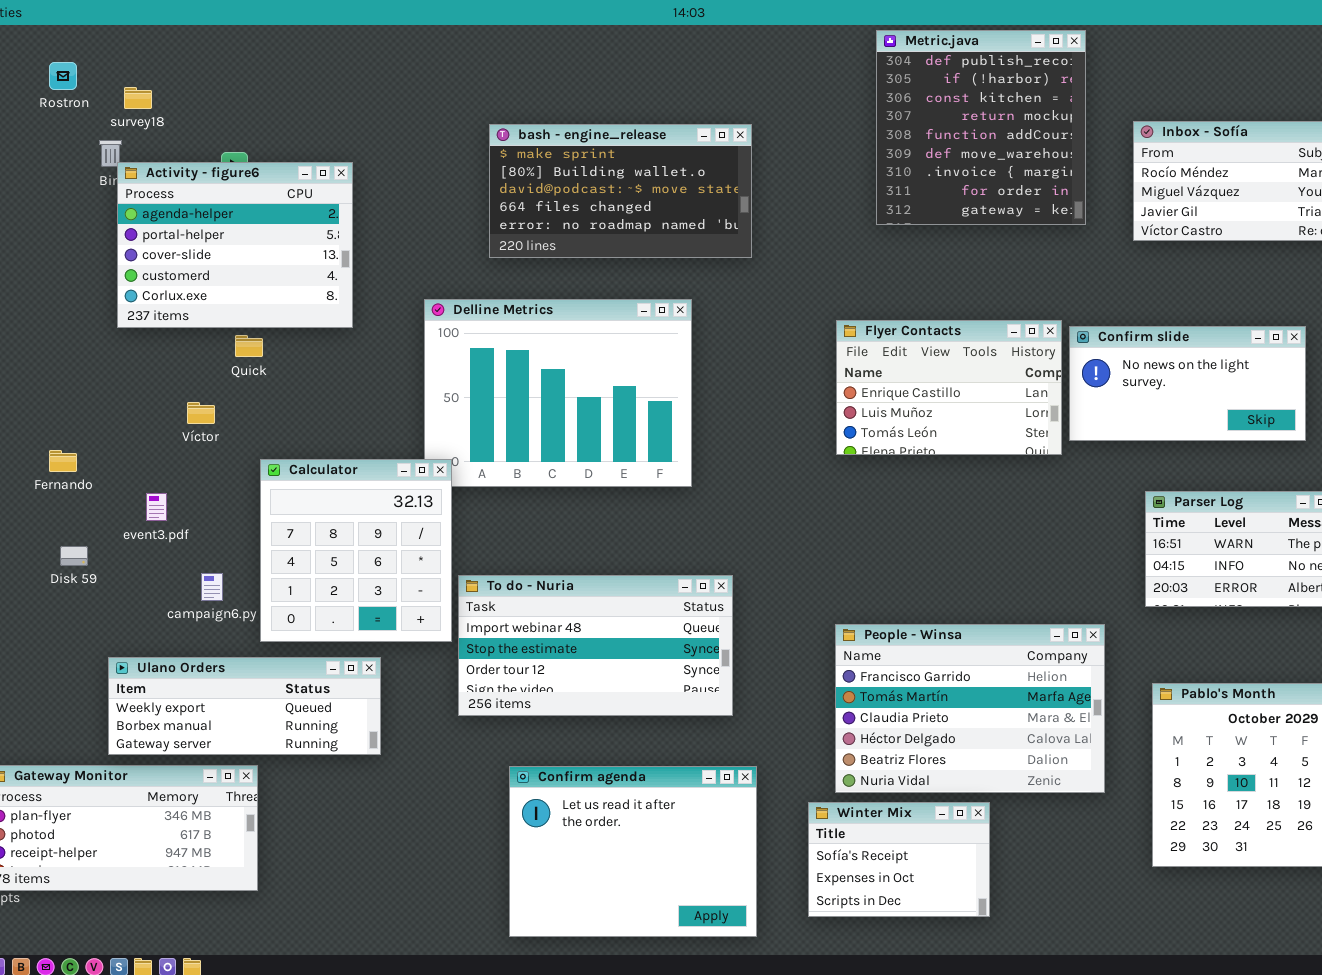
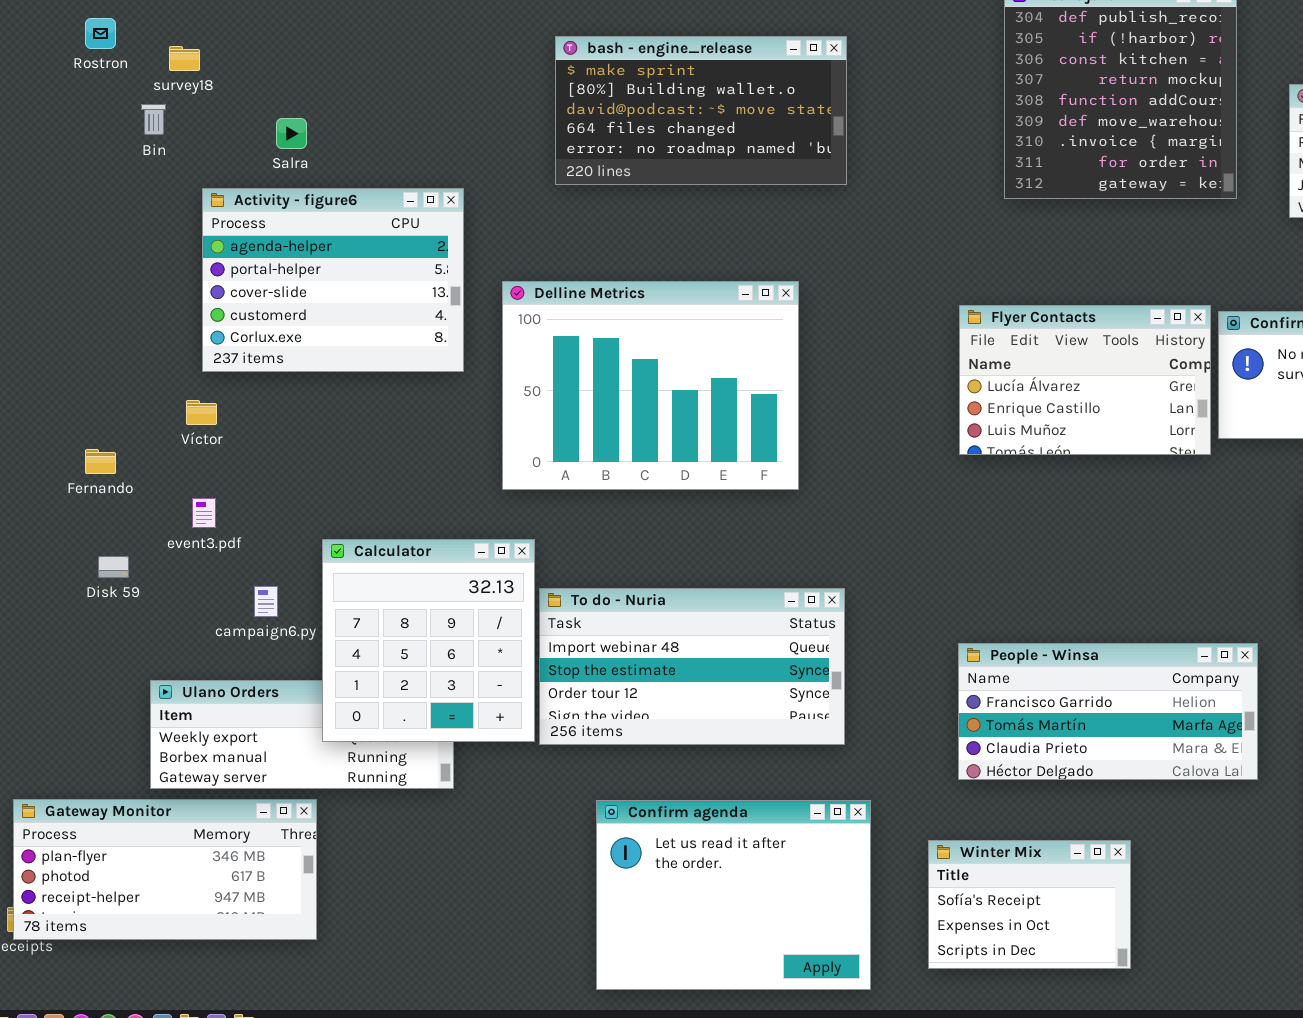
bash - engine_release: [489,124,752,258] -> [555,36,847,185], moved
Activity - figure6: [117,162,353,328] -> [202,188,464,372], moved
Flyer Contacts: [836,320,1062,455] -> [959,305,1211,455], scrolled up 1 row
Víctor: [187,402,215,424] -> [186,400,217,425], moved
Calculator: [260,459,452,642] -> [322,539,535,742], moved
People - Winsa: [835,624,1105,793] -> [958,643,1258,780], resized

